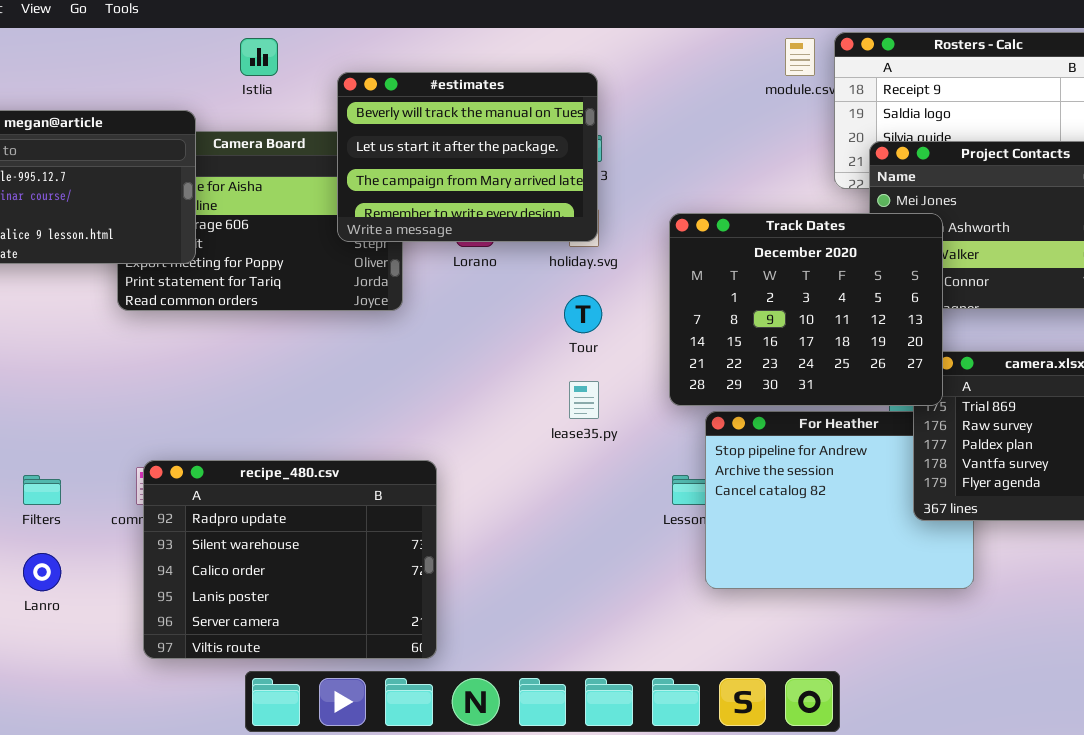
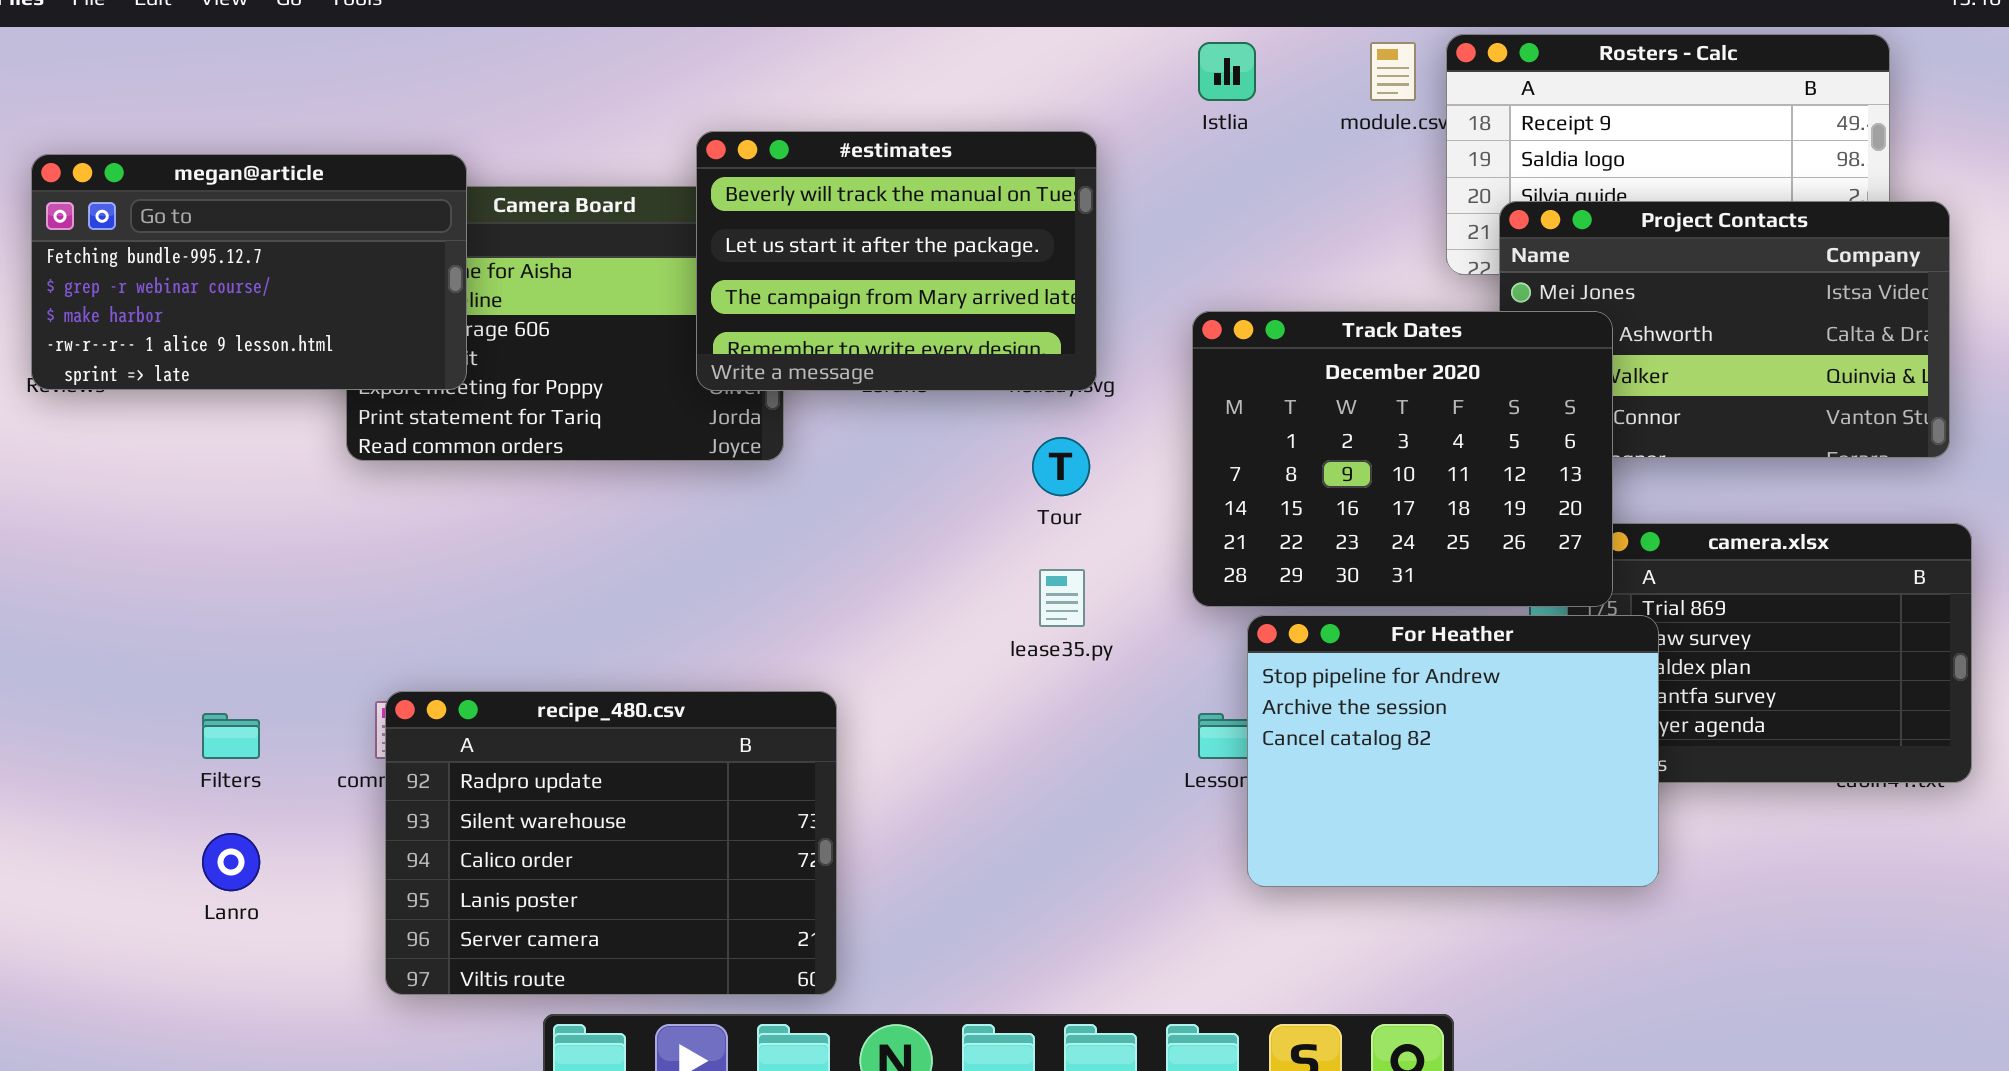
Istlia: [240,38,278,76] -> [1198,42,1256,101], moved
#estimates: [337,72,598,242] -> [696,131,1097,391], moved
For Heather: [705,411,974,589] -> [1247,615,1659,887], raised

